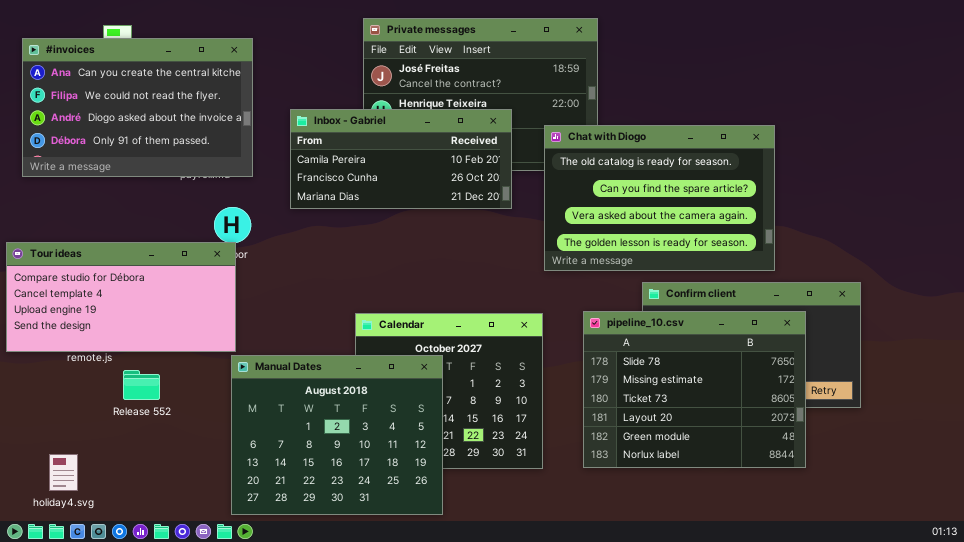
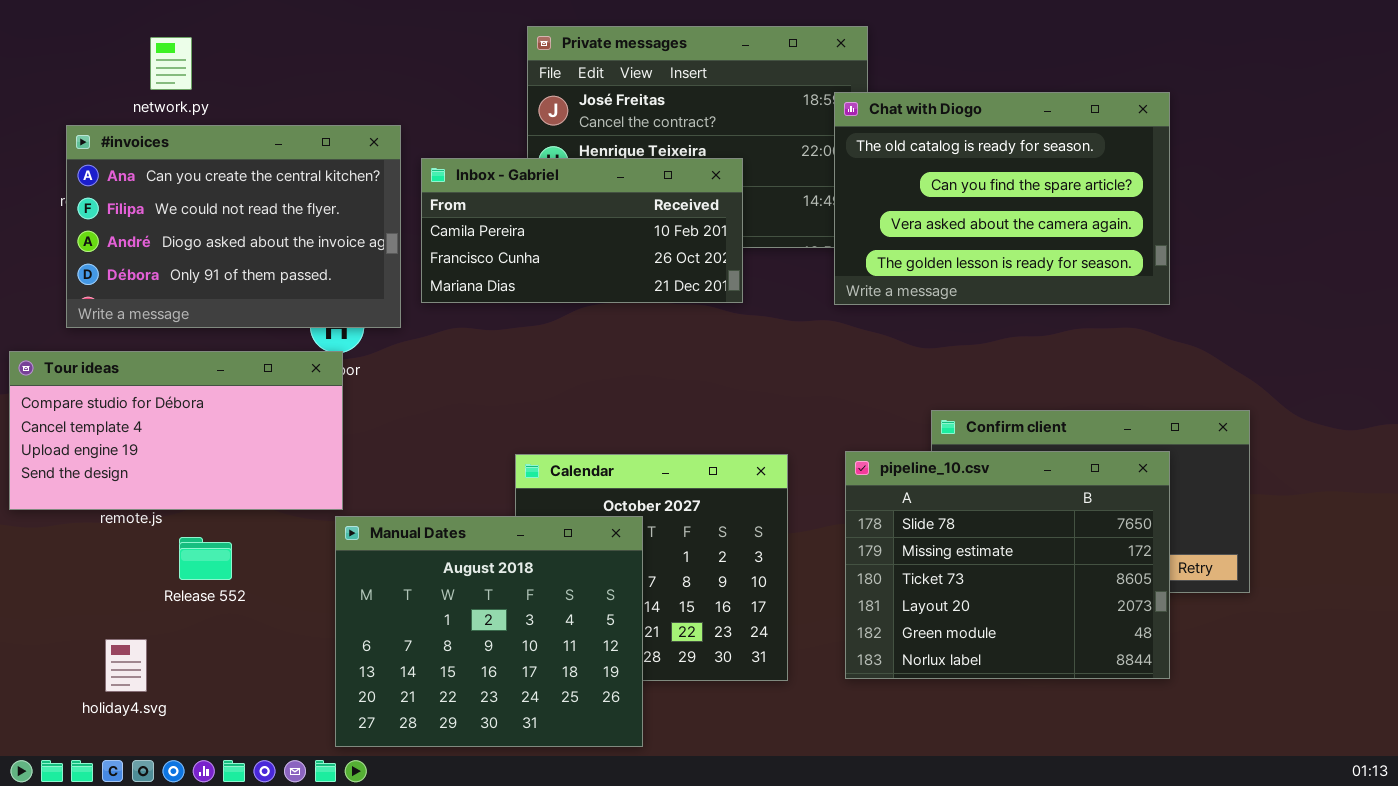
#invoices: [22,38,253,177] -> [66,125,401,328], moved
Chat with Diogo: [544,125,775,271] -> [834,92,1170,305], moved
holiday4.svg: [49,454,78,491] -> [105,639,147,692], moved

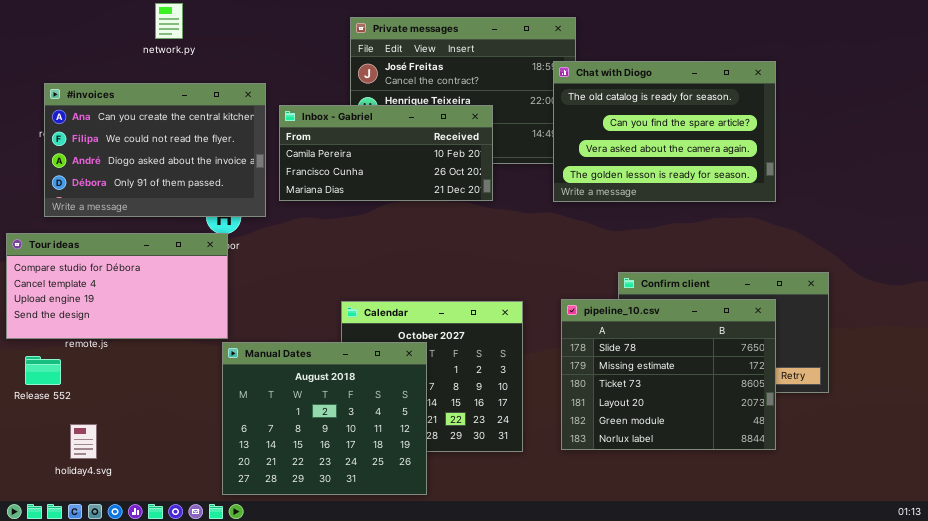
network.py: [150,37,192,90] -> [155,3,183,39], moved
Release 552: [179,537,232,580] -> [25,356,61,385], moved

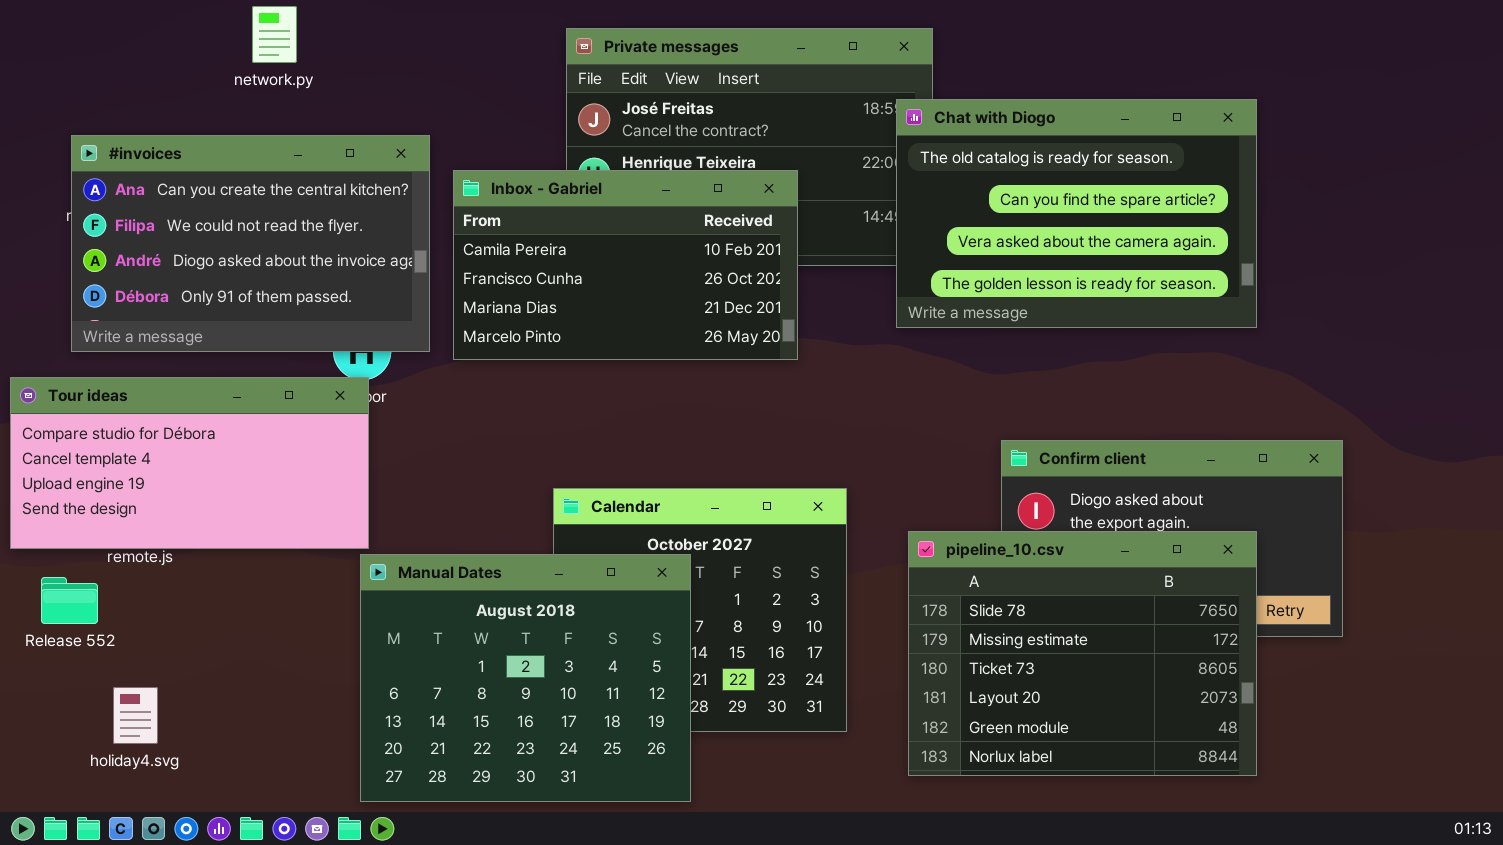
Inbox - Gabriel: [279,105,493,201] -> [453,170,798,360], resized
pipeline_10.csv: [561,299,776,450] -> [908,531,1257,776], moved

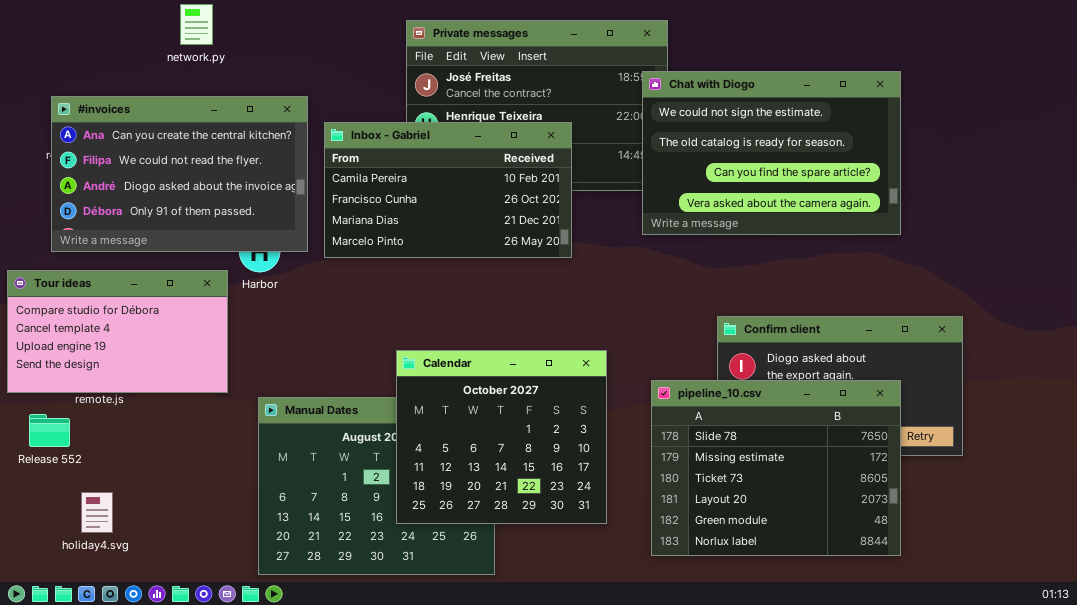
Chat with Diogo: [896,99,1257,328] -> [642,71,901,235], scrolled up 1 row
Tour ideas: [10,377,369,549] -> [7,270,228,393], resized
Calendar: [553,488,847,732] -> [396,350,607,524], raised

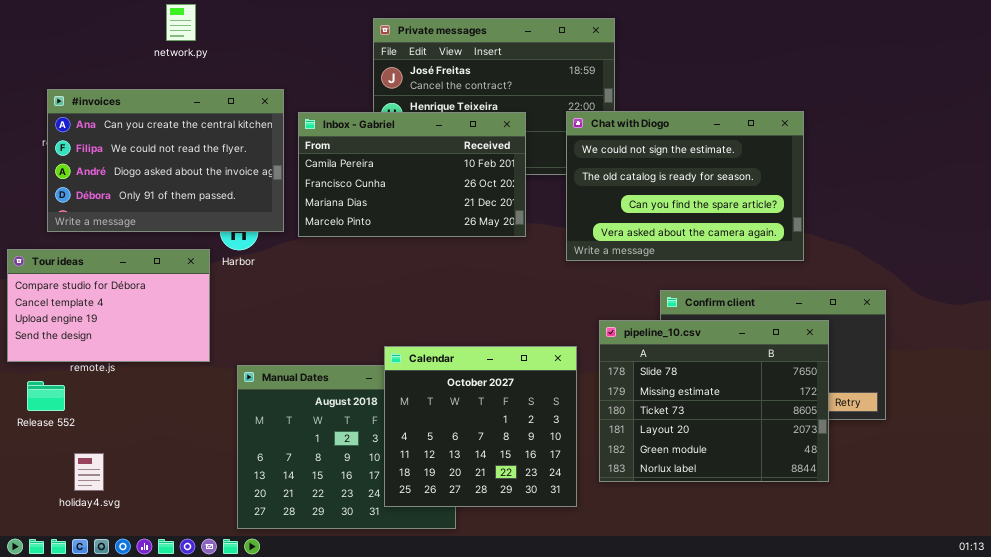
Chat with Diogo: [642,71,901,235] -> [566,111,804,261], moved
Calendar: [396,350,607,524] -> [384,346,577,507], moved
pipeline_10.csv: [651,380,901,556] -> [599,320,829,482], moved

